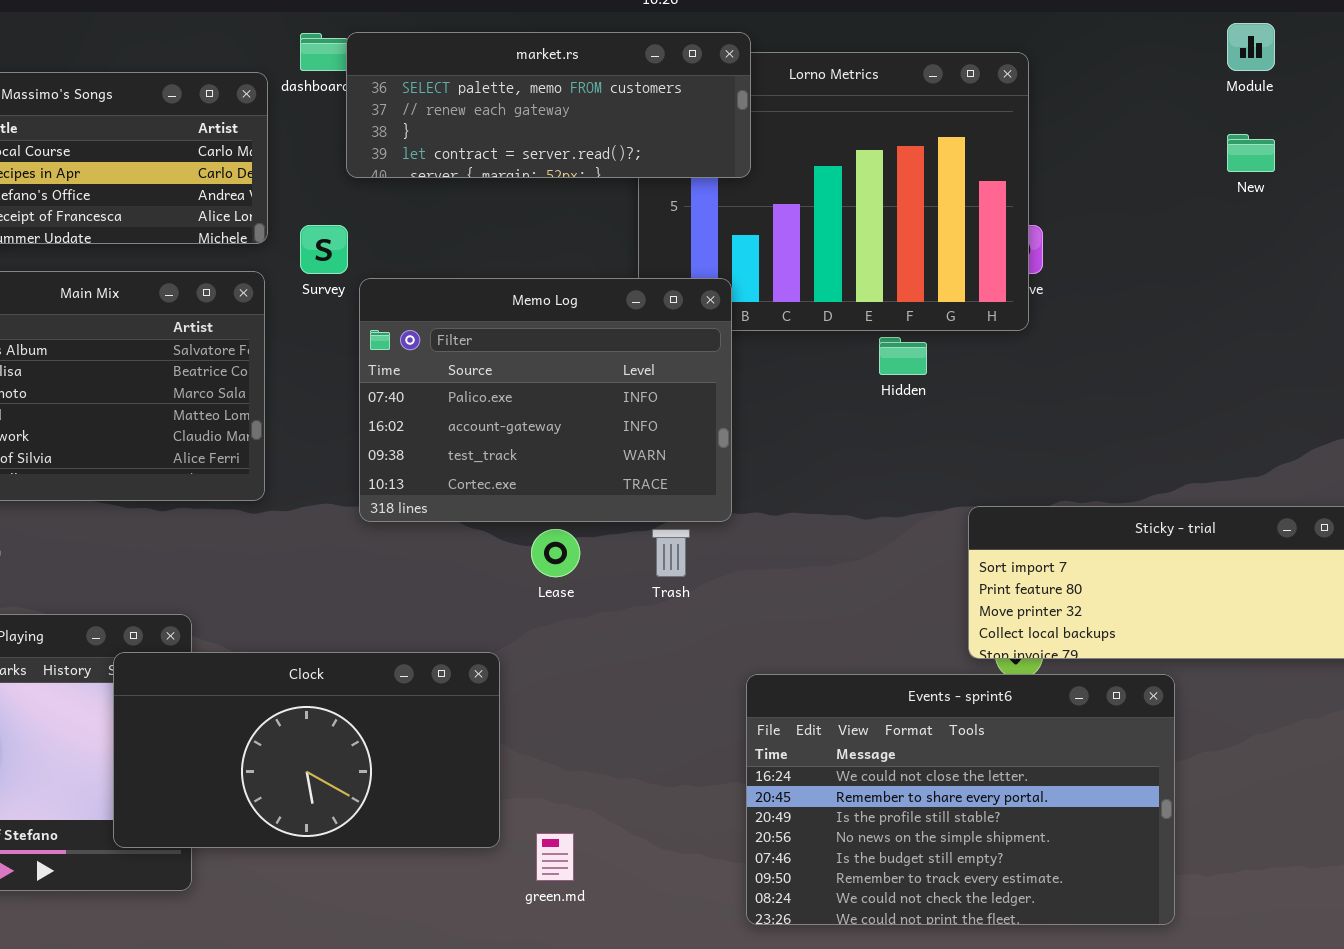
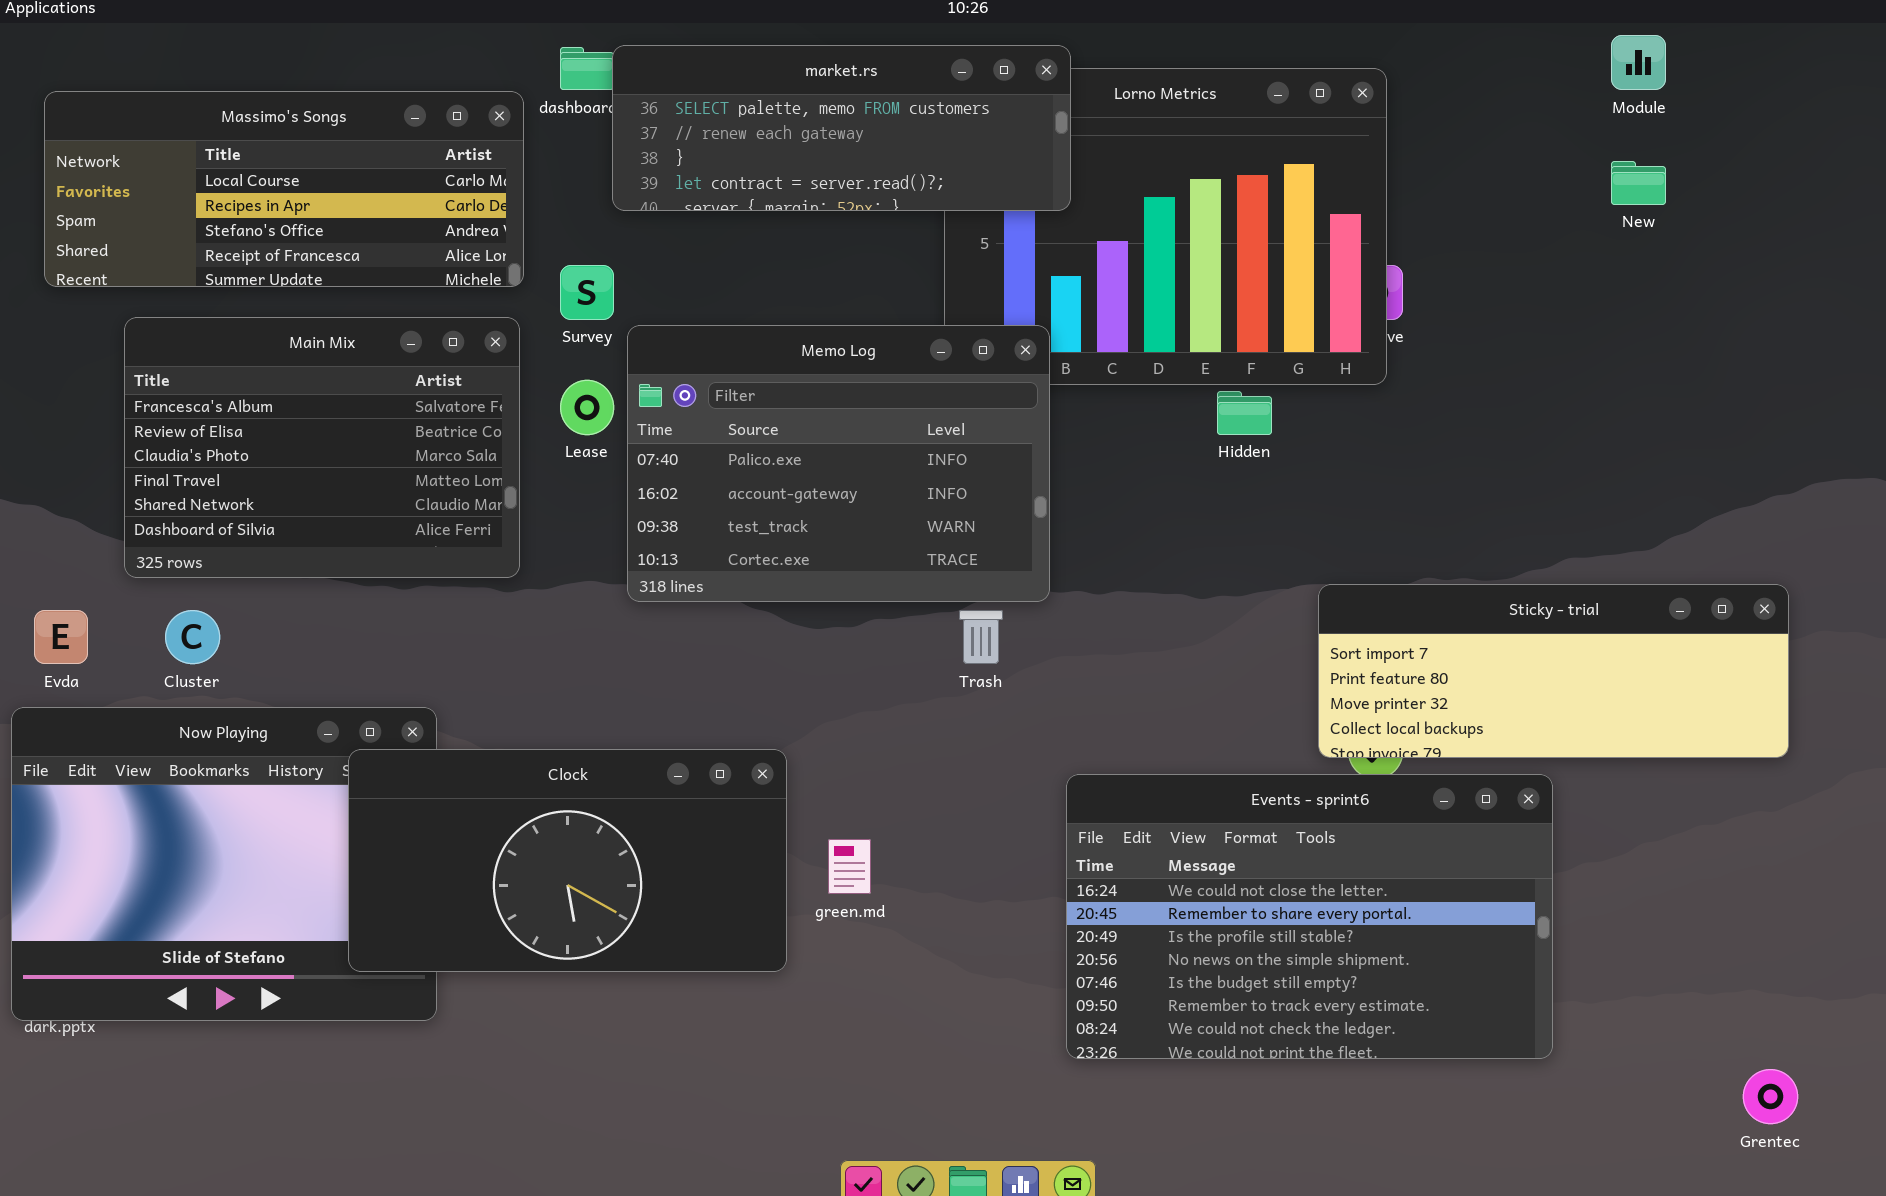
Lease: [531,529,580,577] -> [560,380,614,435], moved
green.md: [536,833,574,881] -> [828,839,871,894], moved

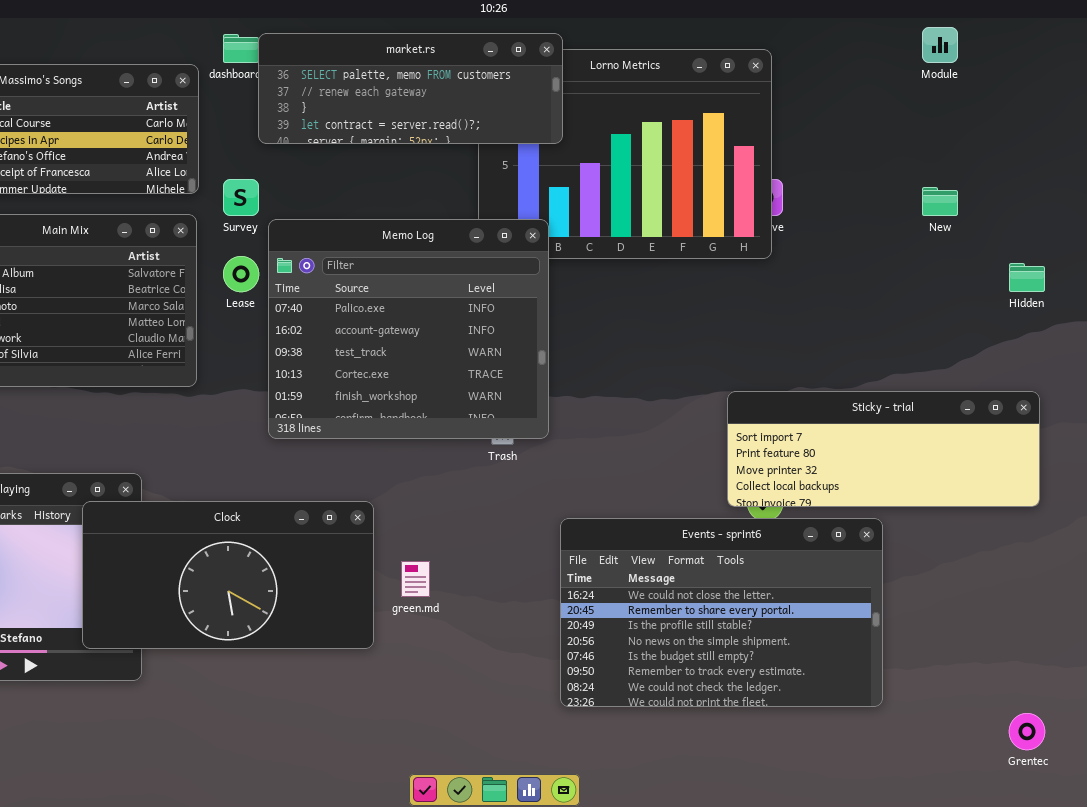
New: [1611,161,1666,205] -> [922,187,958,216], moved
Memo Log: [627,325,1050,602] -> [268,219,549,439], resized
Hidden: [1217,391,1272,435] -> [1009,263,1045,292], moved

